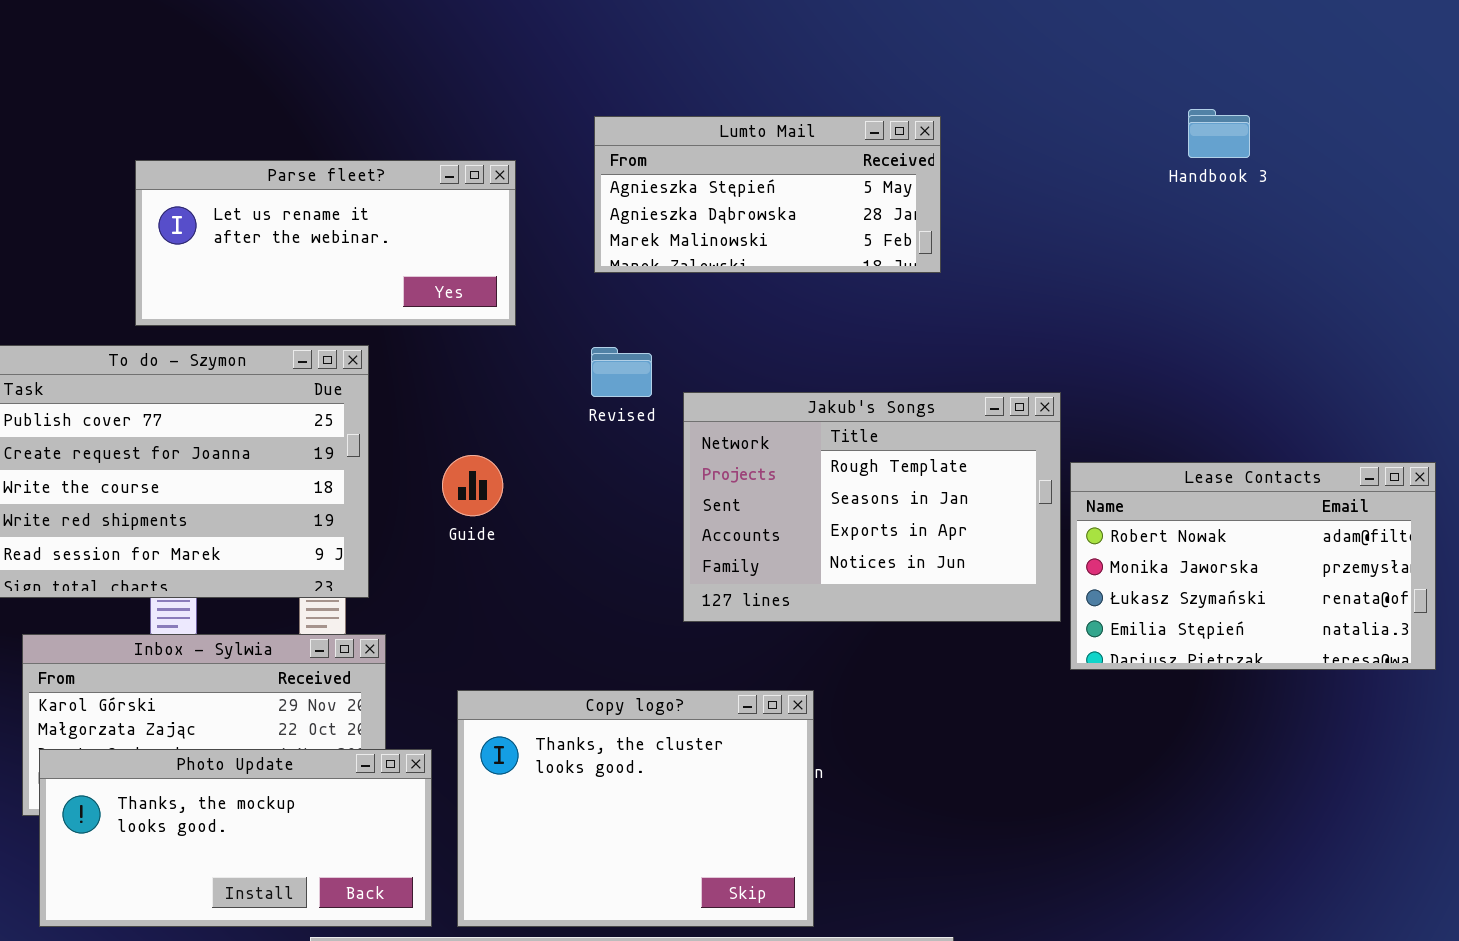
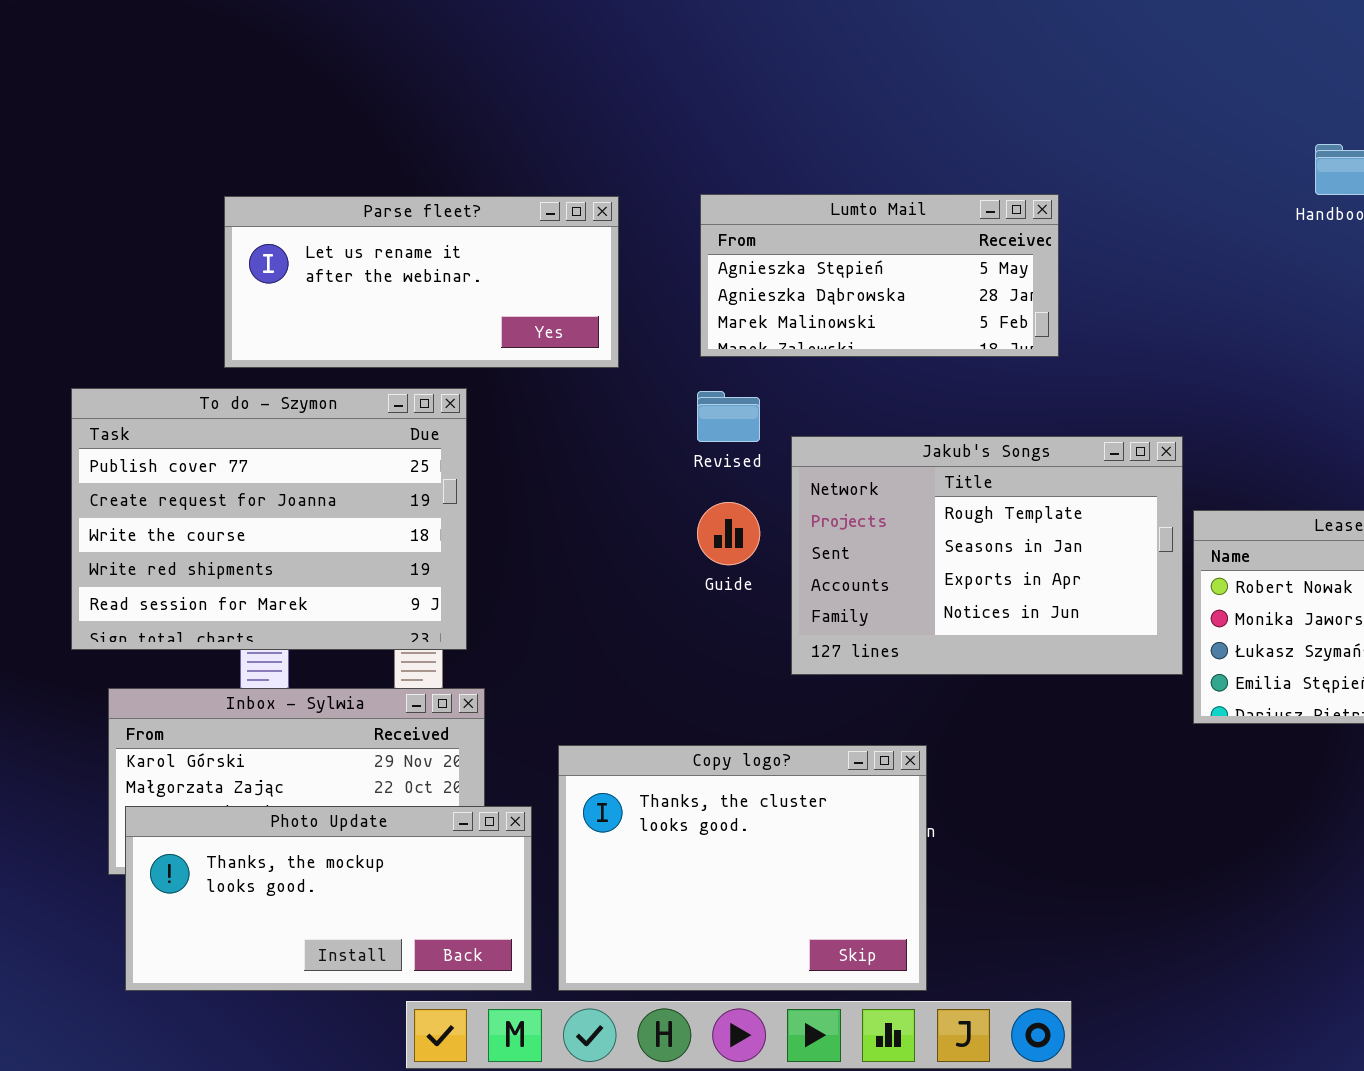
Lumto Mail: [594,116,941,273] -> [700,194,1059,357], moved
Guide: [442,455,503,516] -> [697,502,760,565], moved

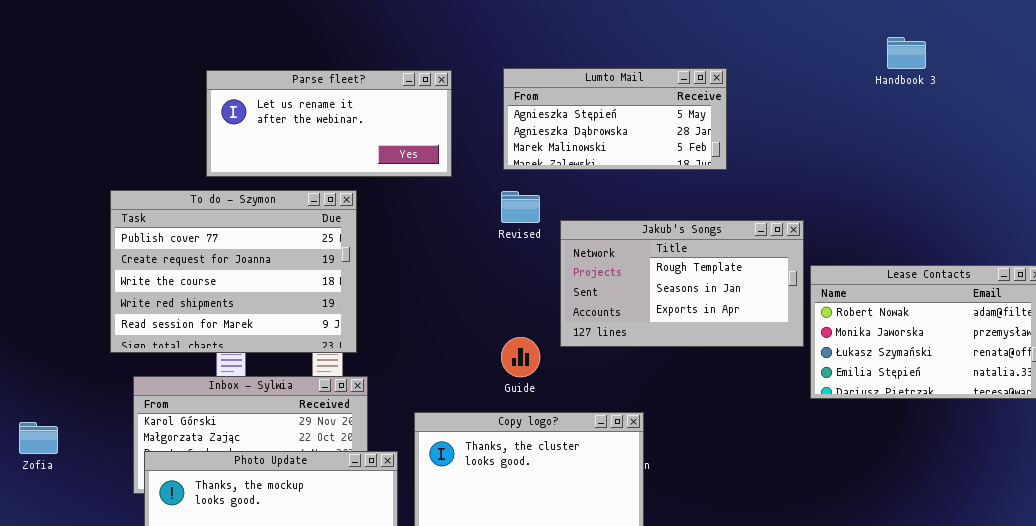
Jakub's Songs: [791,436,1183,675] -> [560,220,804,347], resized
Guide: [697,502,760,565] -> [501,337,540,377], moved

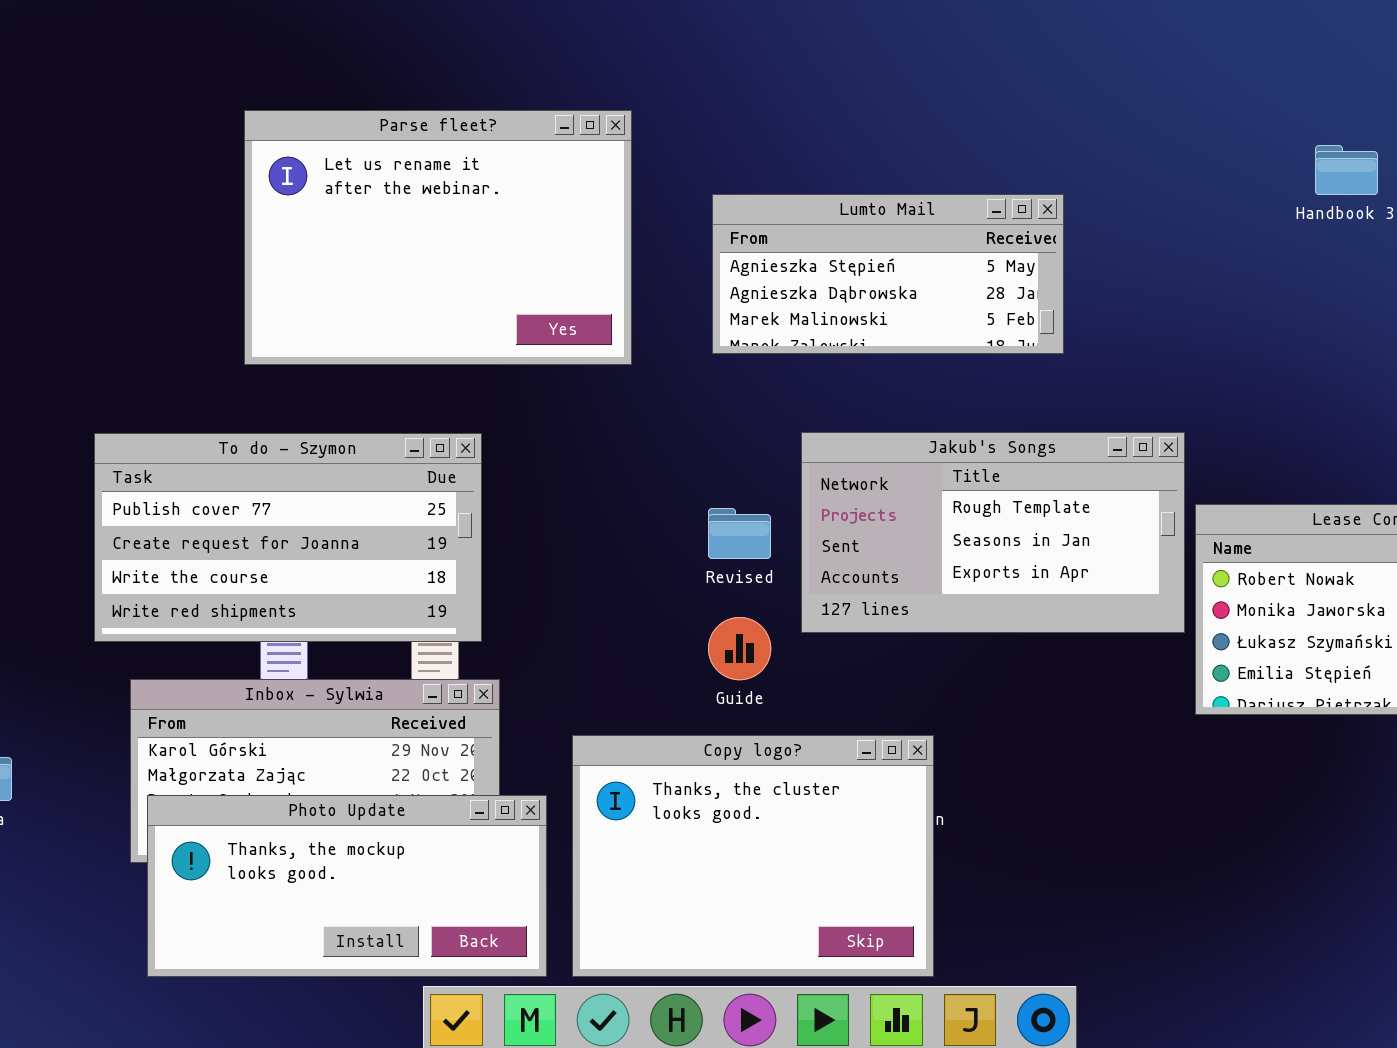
Parse fleet?: [206,70,452,177] -> [244,110,632,365], resized
To do - Szymon: [110,190,357,353] -> [94,433,482,642], resized
Revised: [501,191,540,223] -> [708,508,771,559], moved

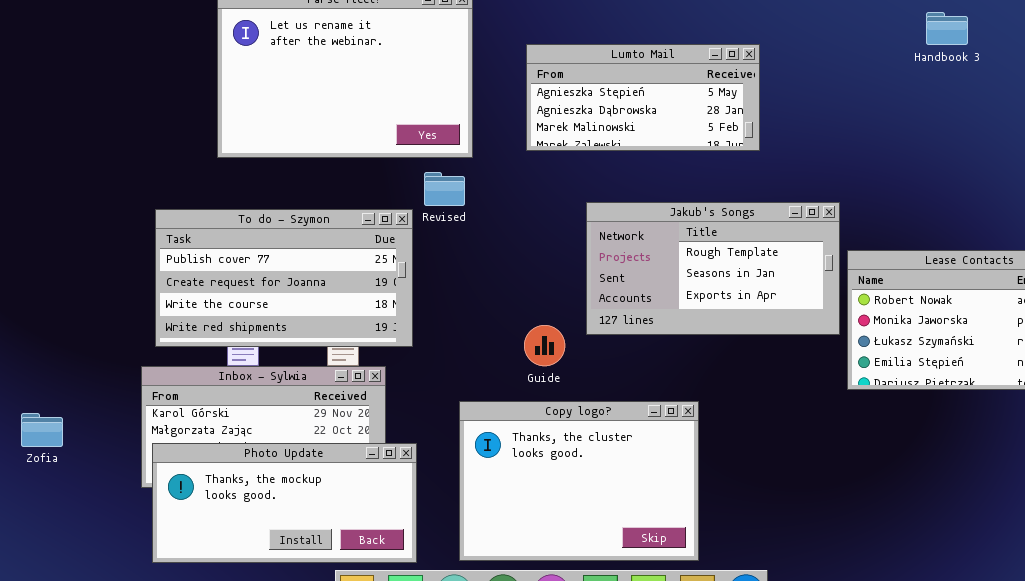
To do - Szymon: [94,433,482,642] -> [155,209,413,347], moved
Revised: [708,508,771,559] -> [424,172,465,206], moved
Copy logo?: [572,735,934,977] -> [459,401,699,561], moved

